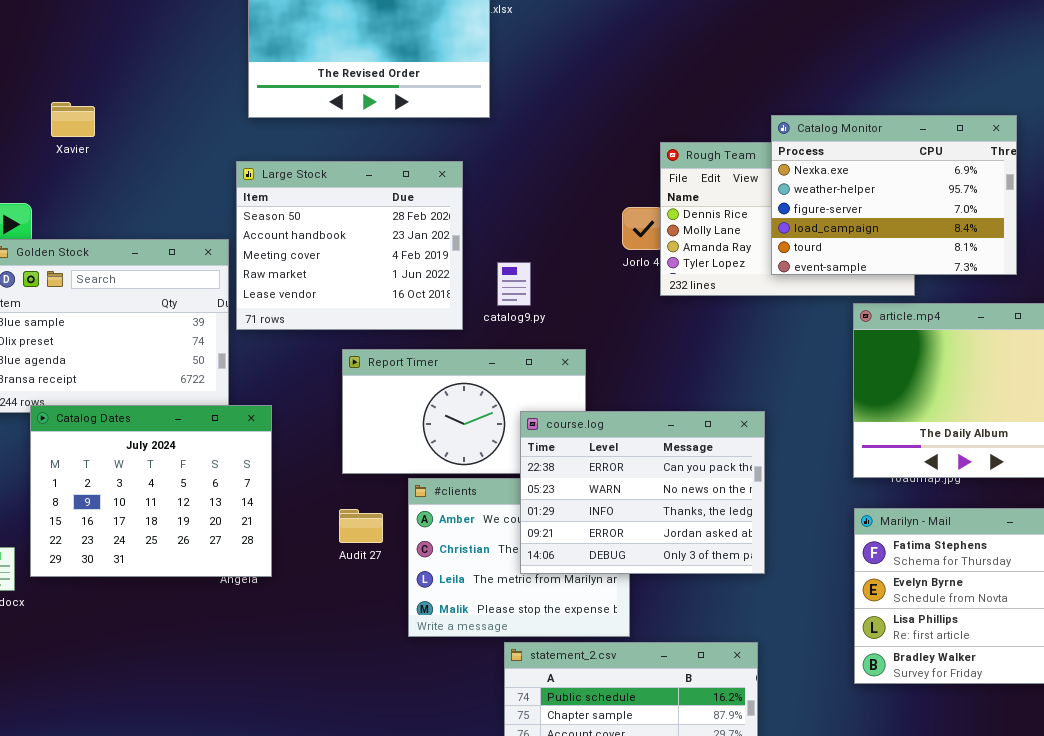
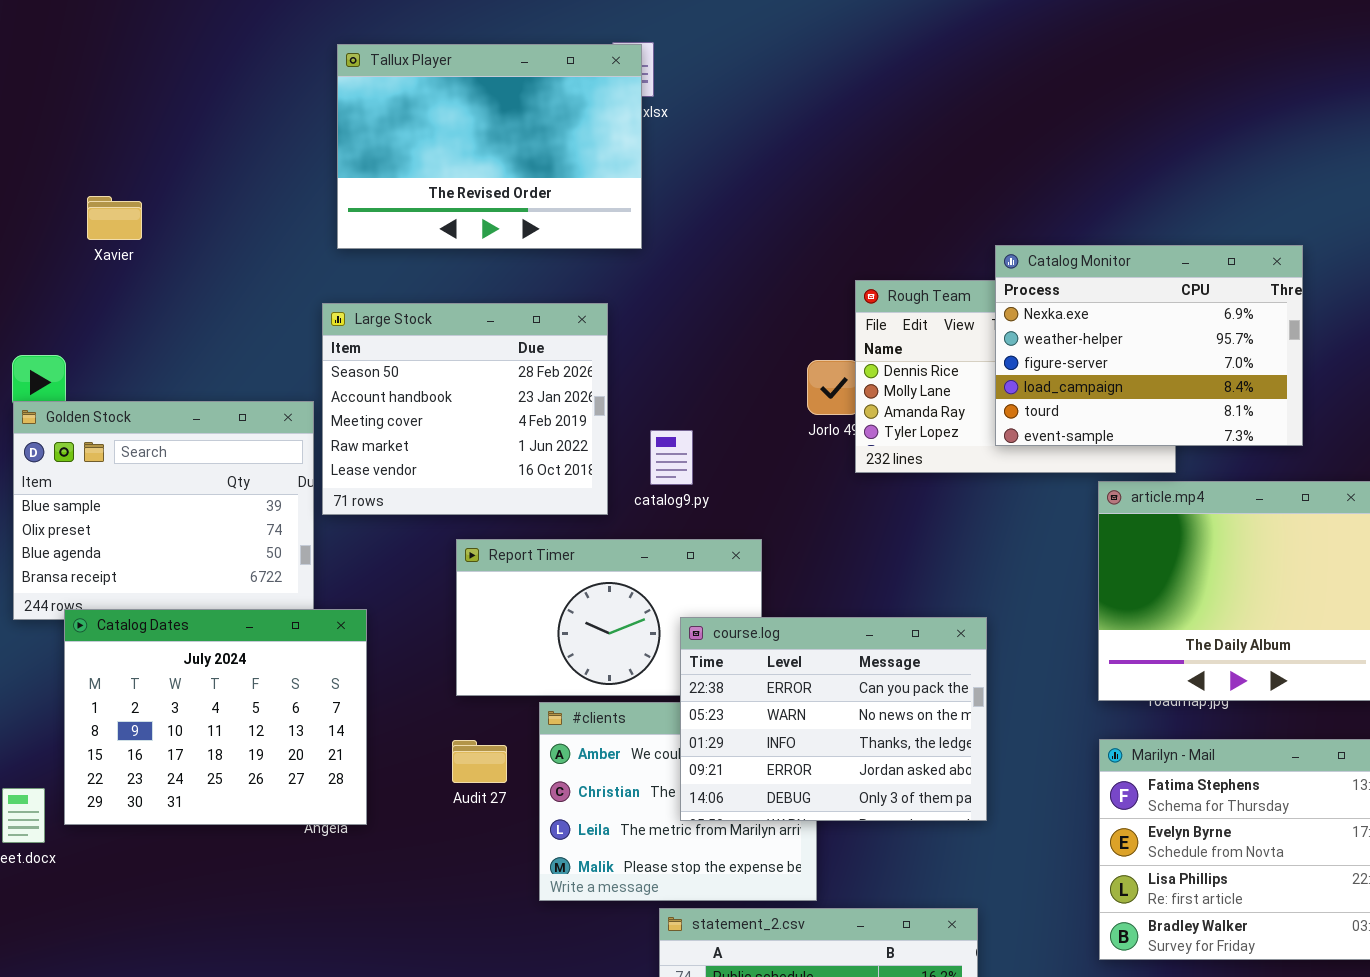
Xavier: [51,102,95,137] -> [87,196,142,240], moved

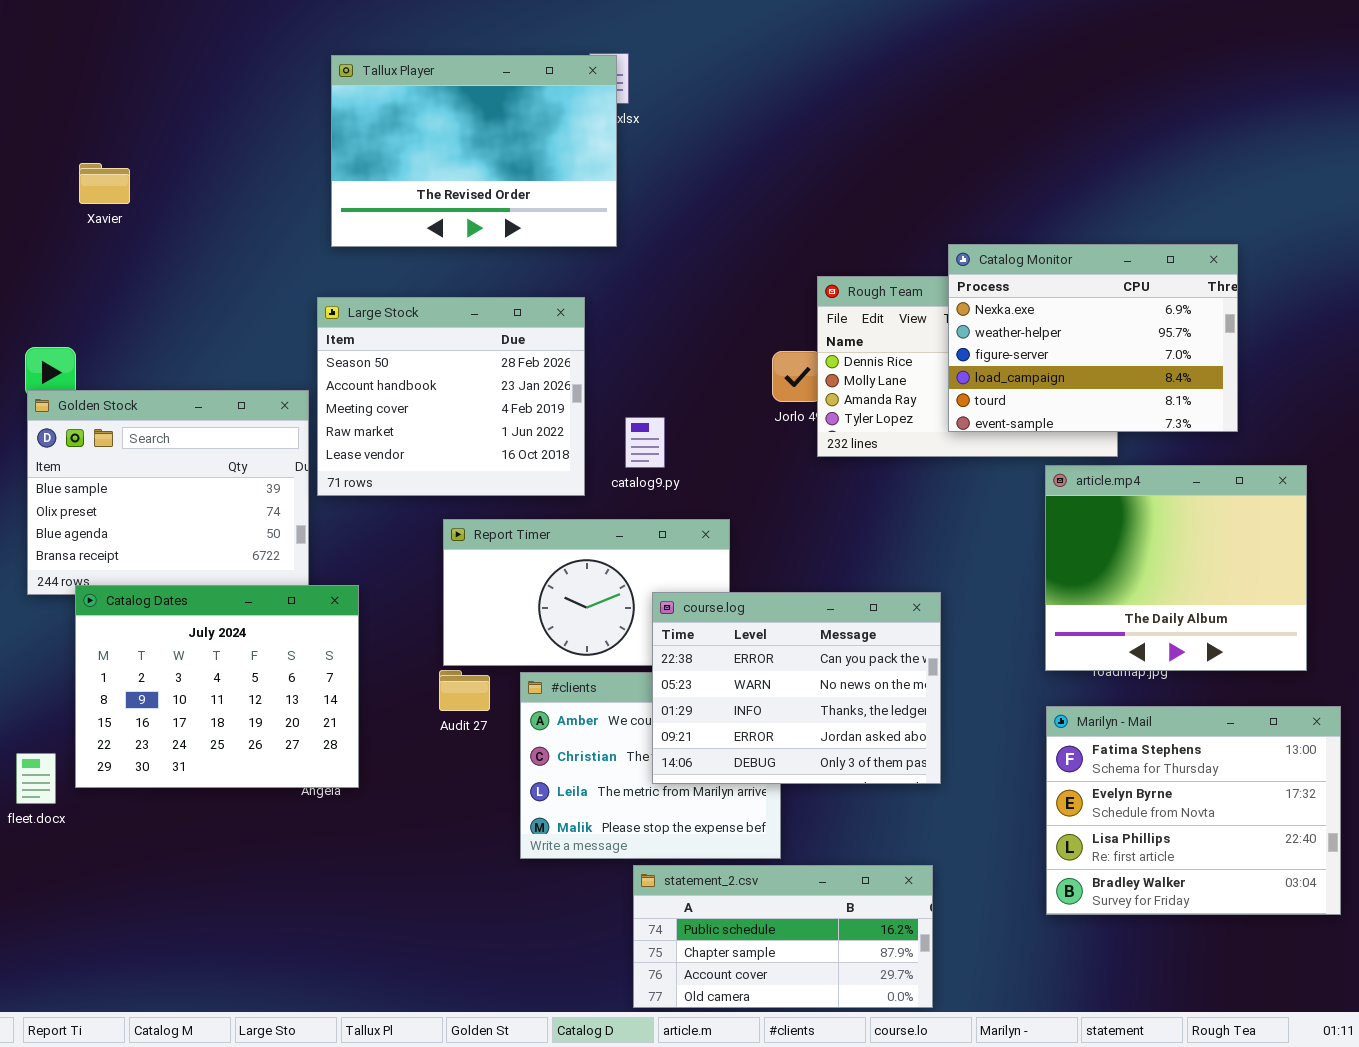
Xavier: [87,196,142,240] -> [79,163,130,204], moved
Audit 27: [452,740,507,783] -> [439,670,490,711], moved

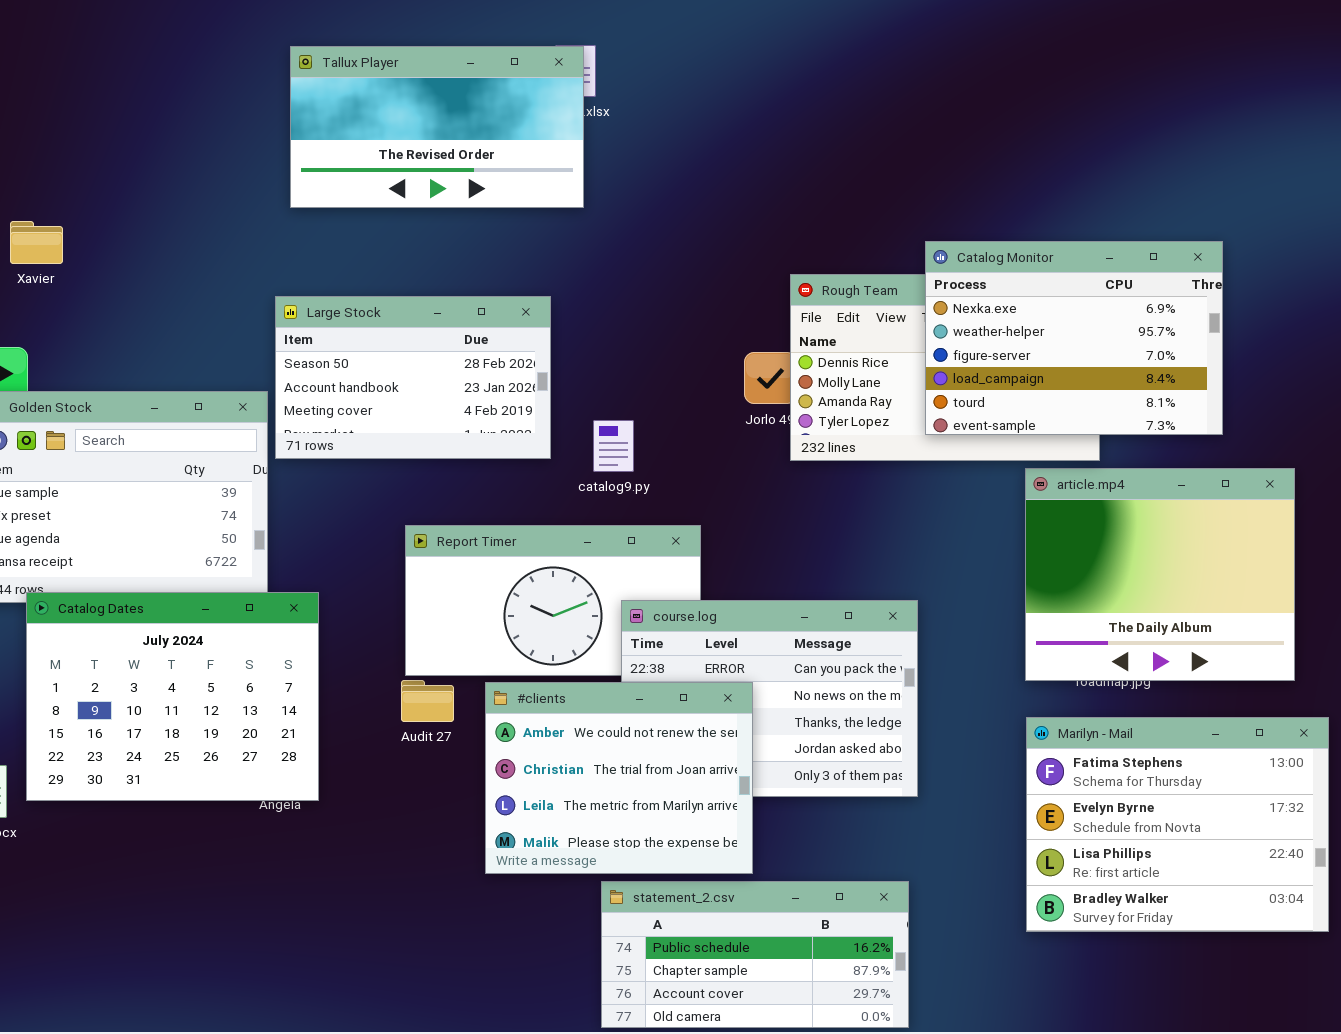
Tallux Player: [331,55,617,247] -> [290,46,584,208], resized
Xavier: [79,163,130,204] -> [10,221,63,264], moved
Large Stock: [317,297,585,496] -> [275,296,551,459], resized
#clients: [520,672,781,859] -> [485,682,753,874], raised

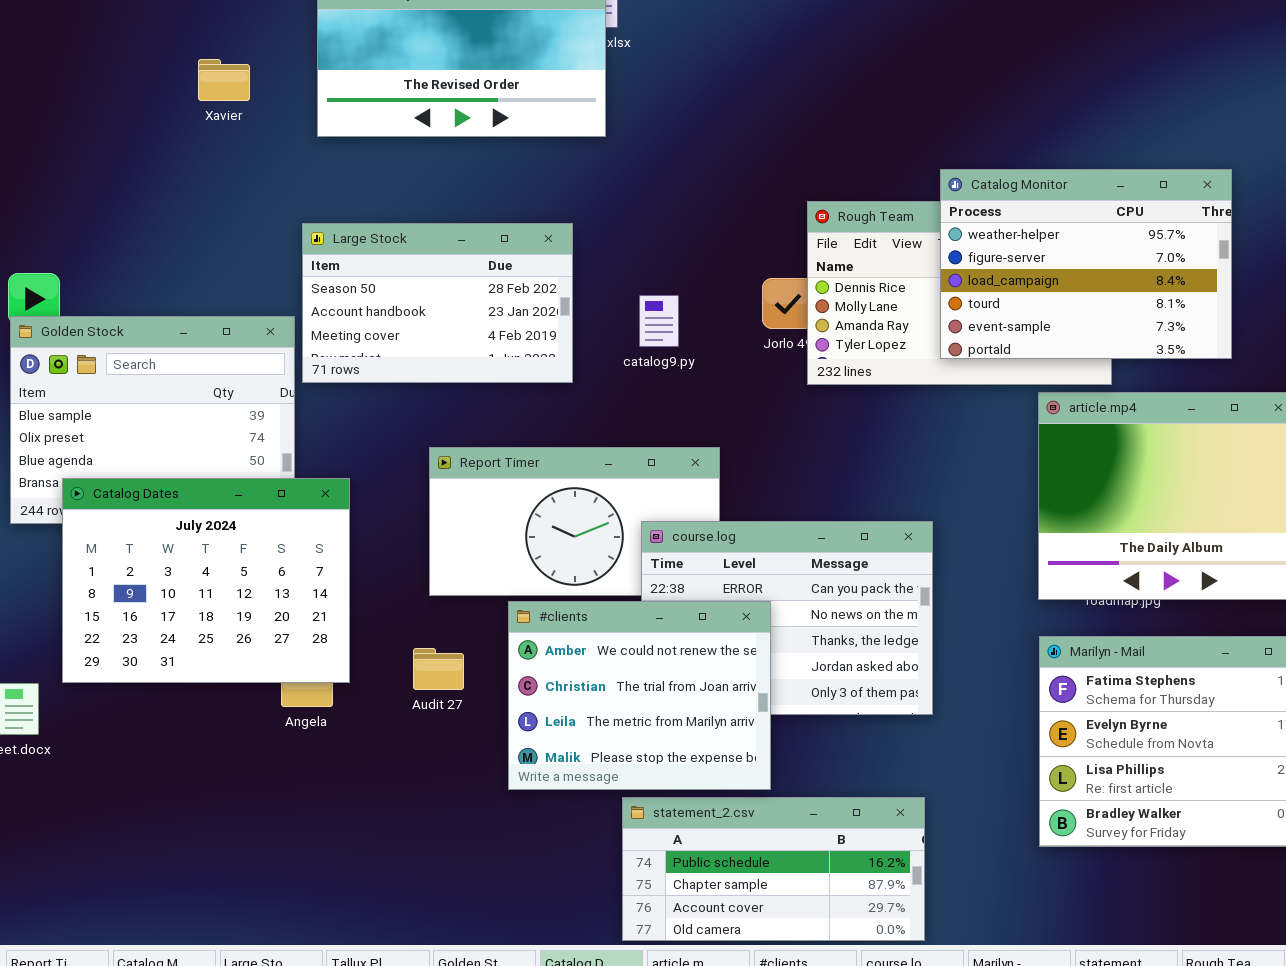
Xavier: [10,221,63,264] -> [198,59,250,101], moved
Catalog Monitor: [925,241,1223,435] -> [940,169,1232,359], scrolled down 1 row
catalog9.py: [593,420,634,472] -> [639,295,679,347], moved
Catalog Dates: [26,592,319,801] -> [62,478,350,683], moved
Audit 27: [401,680,454,722] -> [413,648,464,690], moved

